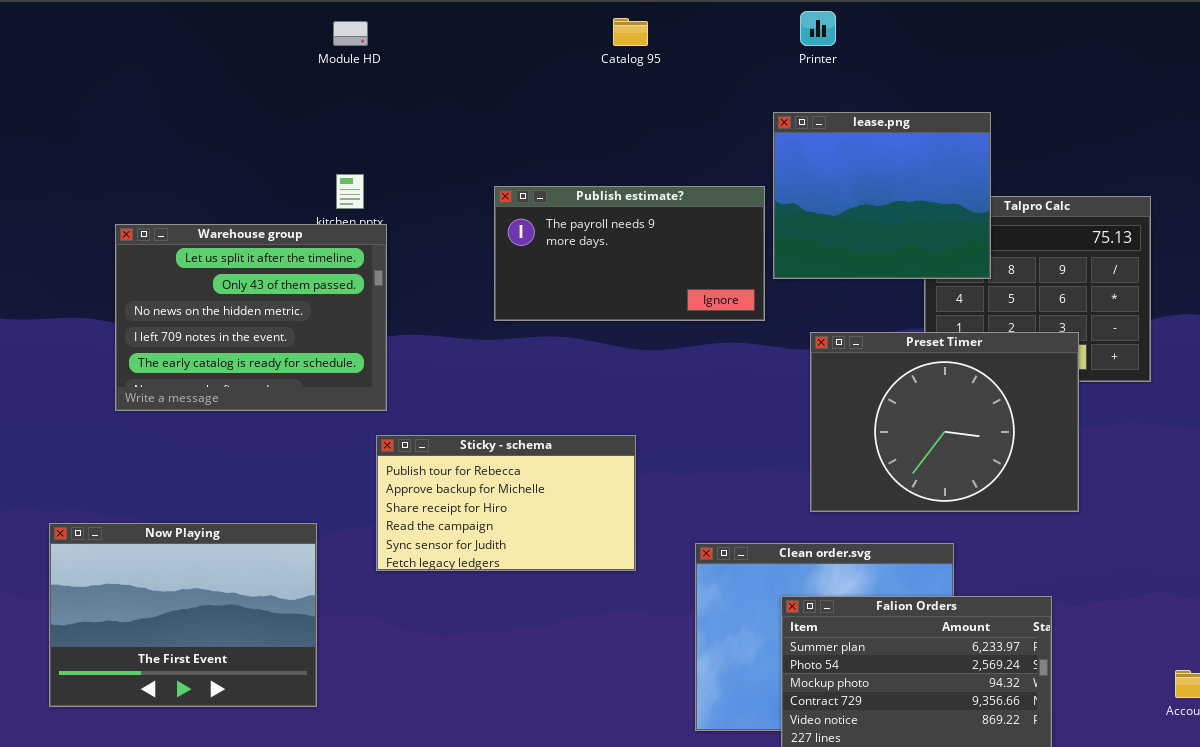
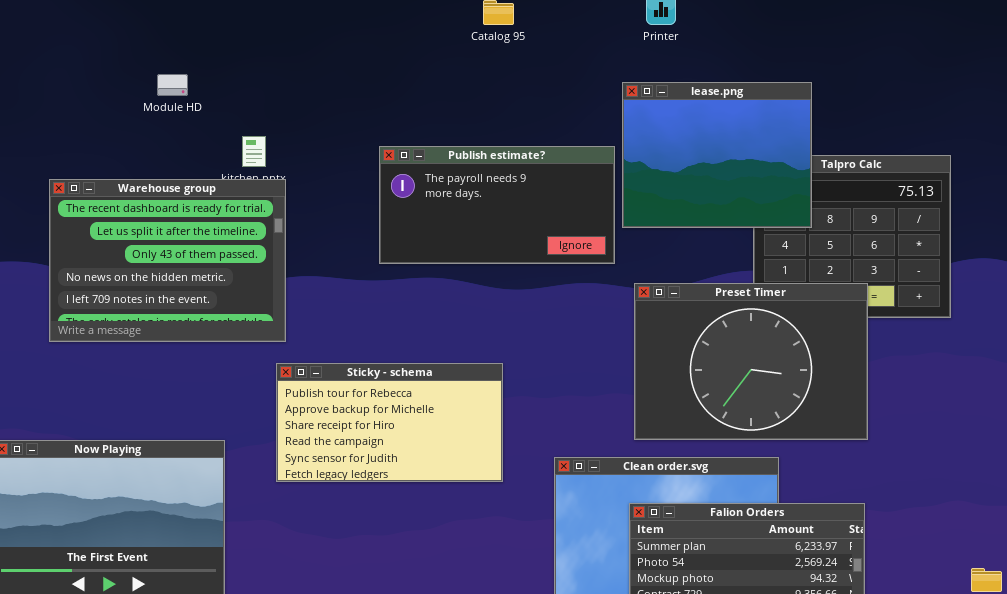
Module HD: [333,21,368,46] -> [157,74,188,96], moved
Warehouse group: [115,224,387,411] -> [49,179,286,342], scrolled up 1 row
Preset Timer: [810,332,1079,512] -> [634,283,868,440], moved

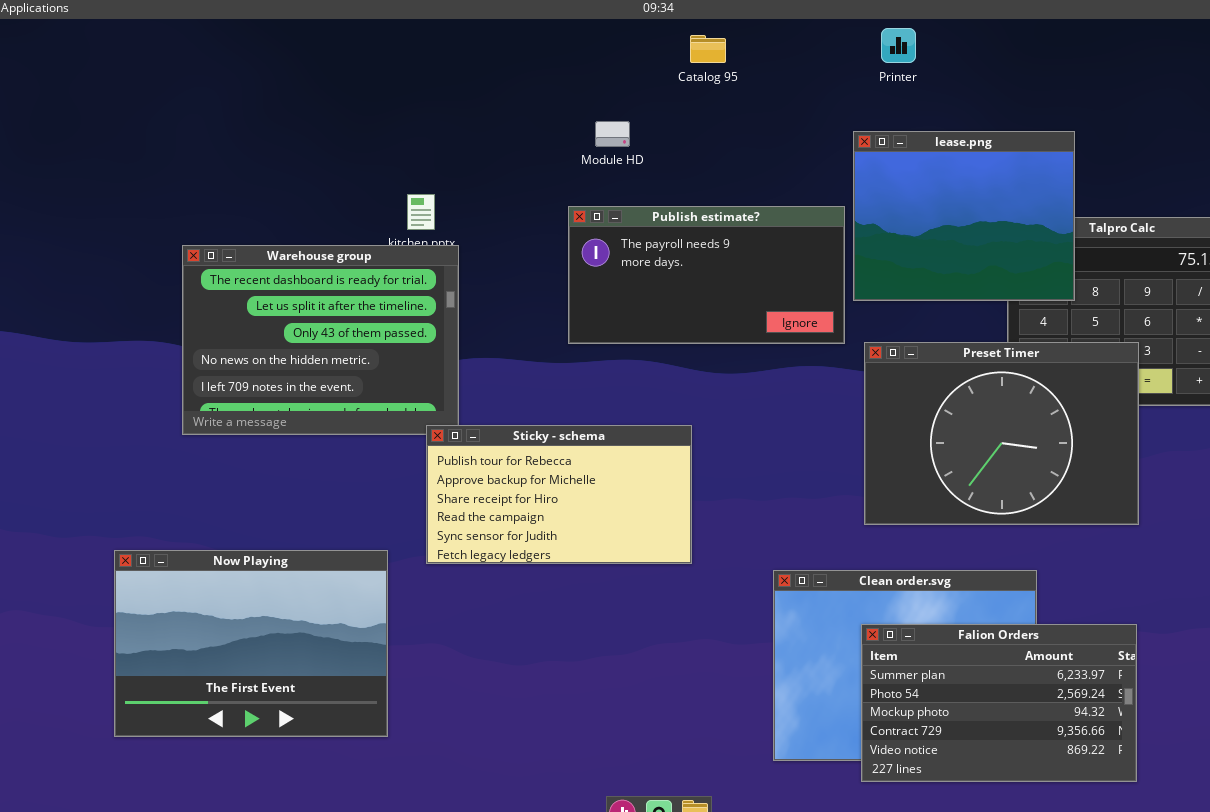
Module HD: [157,74,188,96] -> [595,121,630,147], moved
Preset Timer: [634,283,868,440] -> [864,342,1139,525], moved
Sticky - schema: [276,363,503,482] -> [426,425,692,564], moved

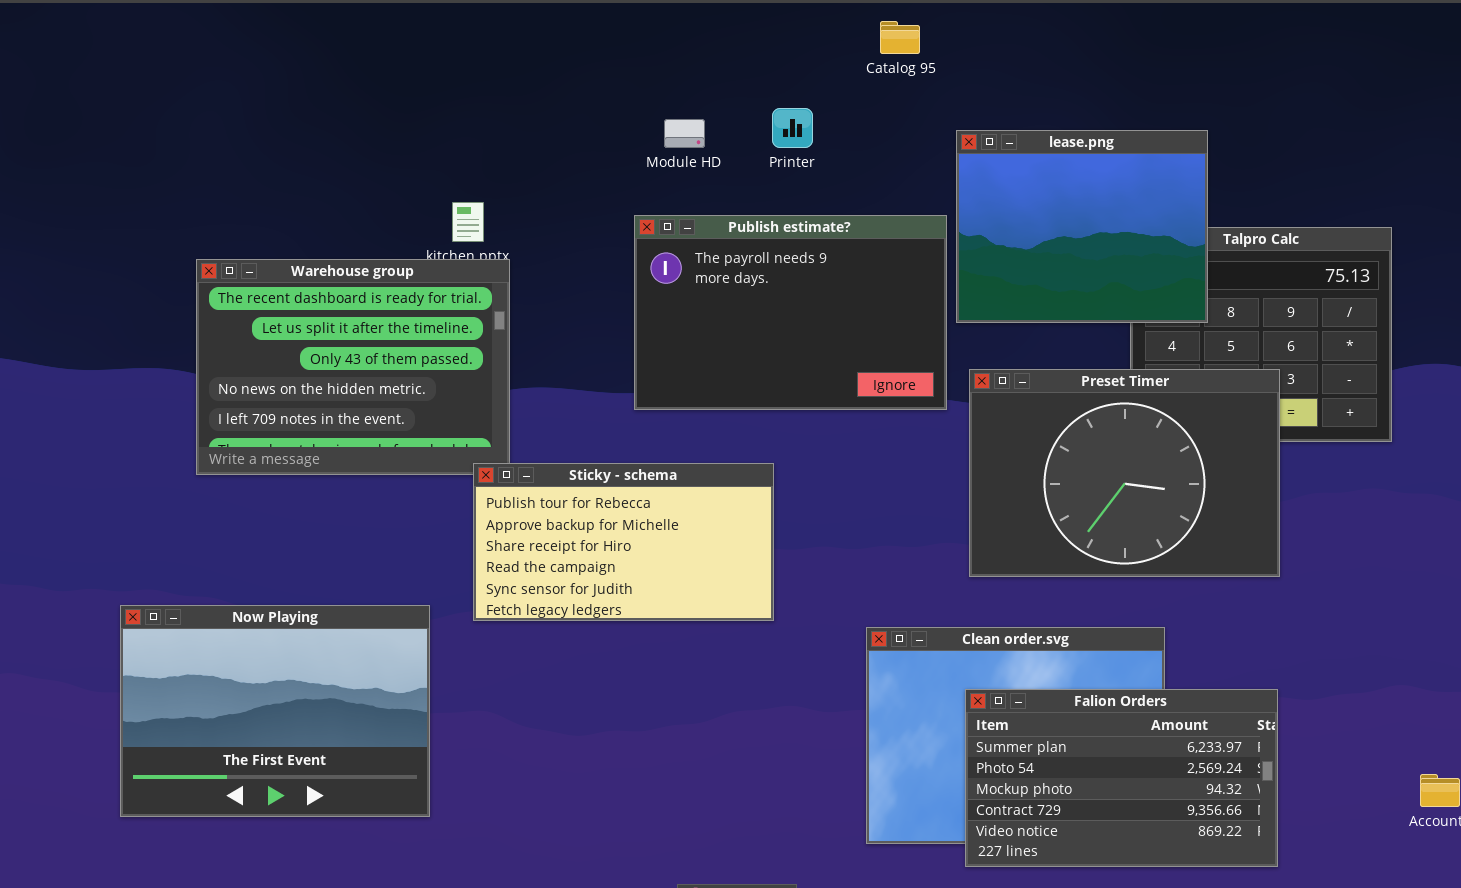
Printer: [881,28,916,63] -> [772,108,813,148], moved
Catalog 95: [690,35,726,63] -> [880,21,920,54], moved
Publish estimate?: [568,206,845,344] -> [634,215,947,410], resized

